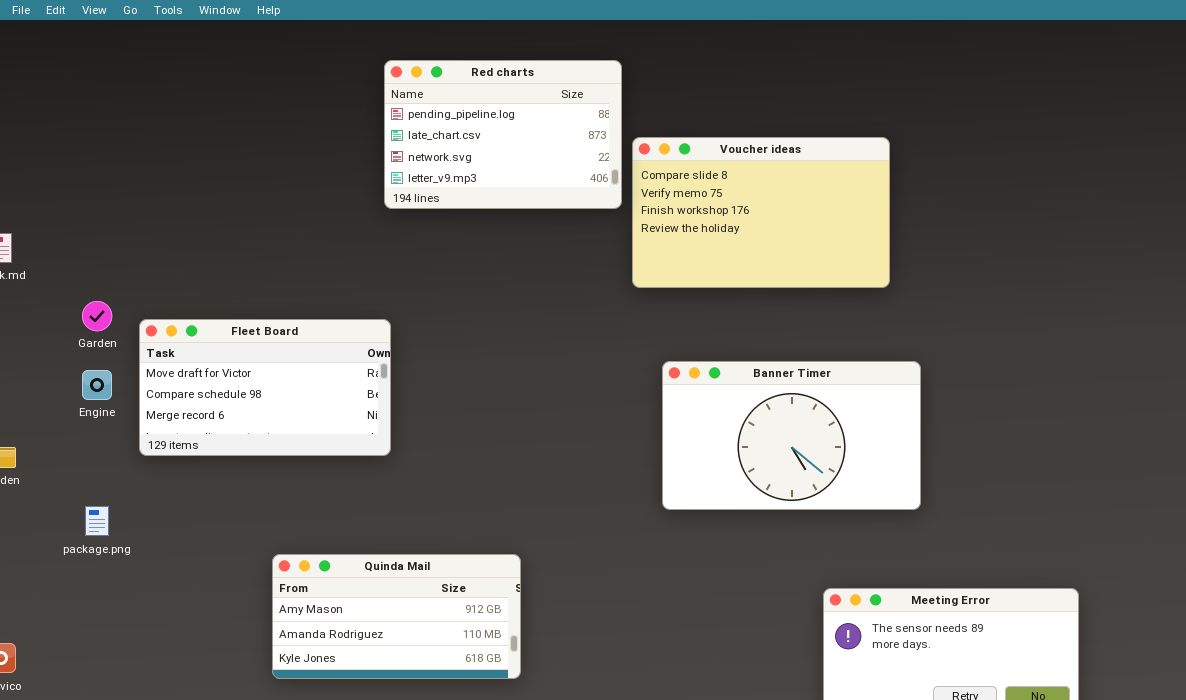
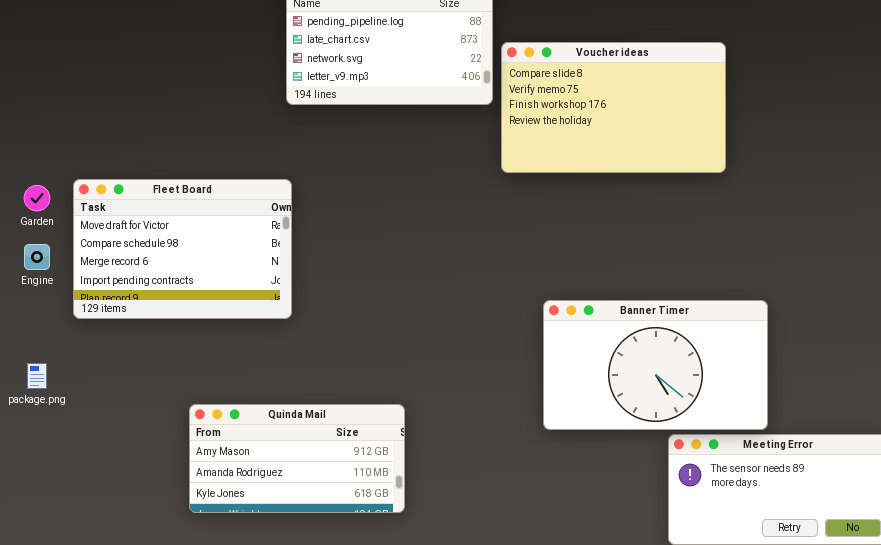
Fleet Board: [139,319,391,456] -> [73,179,292,319], resized
Banner Timer: [662,361,921,510] -> [543,300,768,430], moved

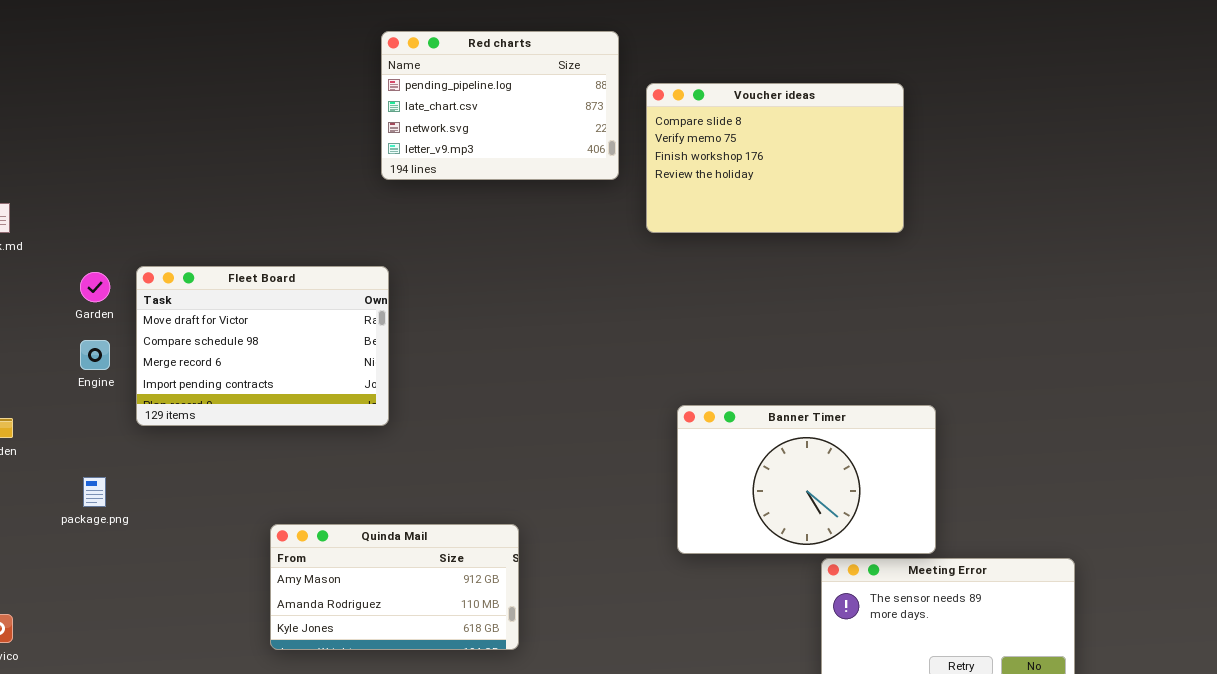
Voucher ideas: [501,42,726,173] -> [646,83,904,233], moved

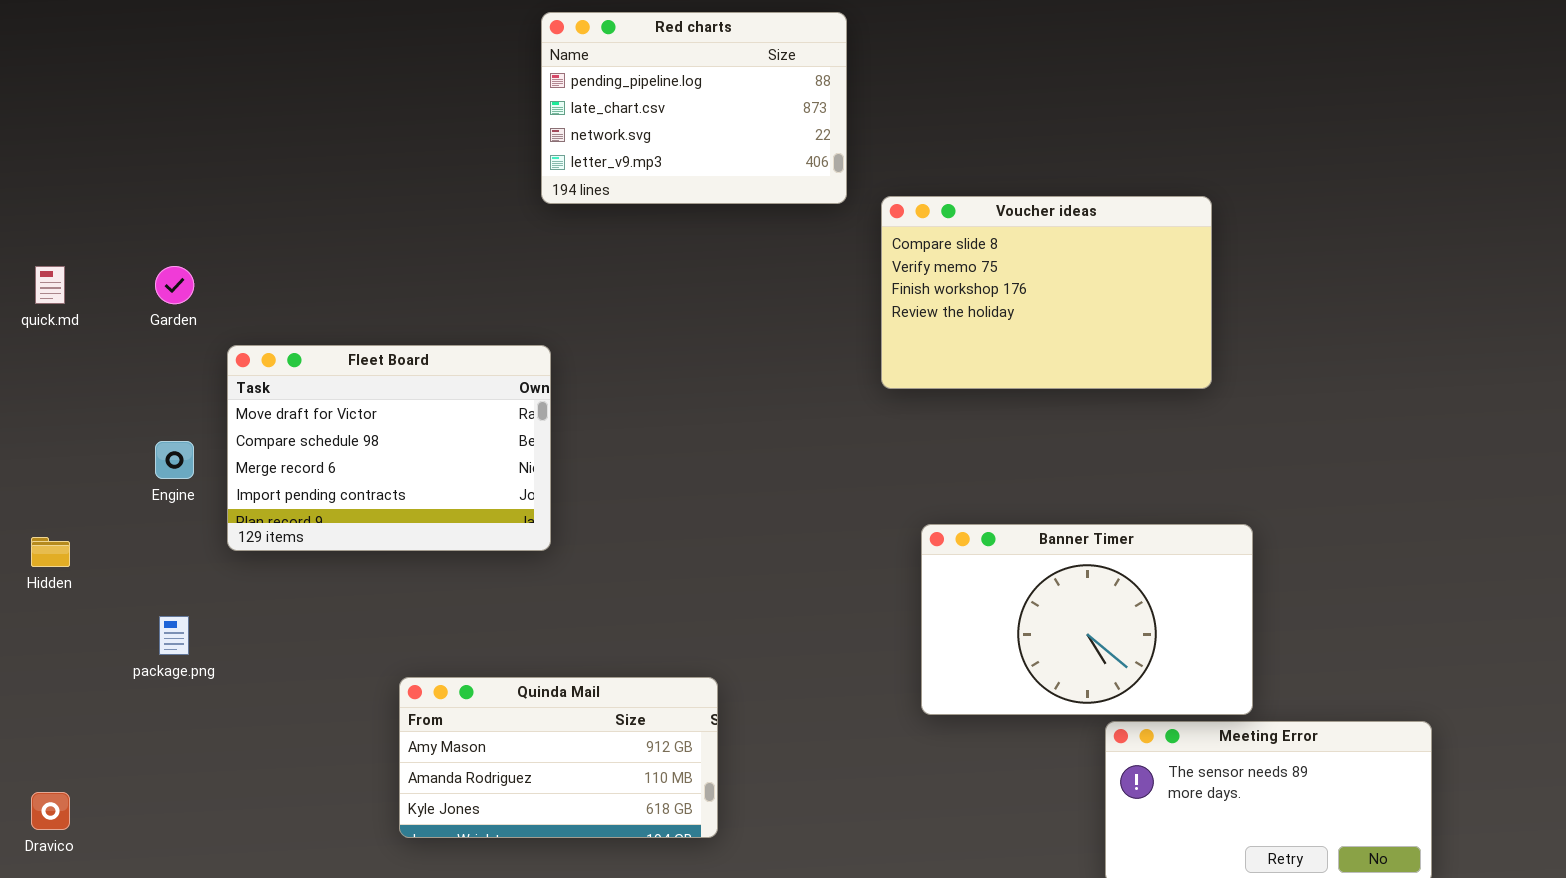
Red charts: [381,31,619,180] -> [541,12,847,204], moved
Voucher ideas: [646,83,904,233] -> [881,196,1212,389], moved
Garden: [80,272,110,302] -> [155,266,194,304], moved

